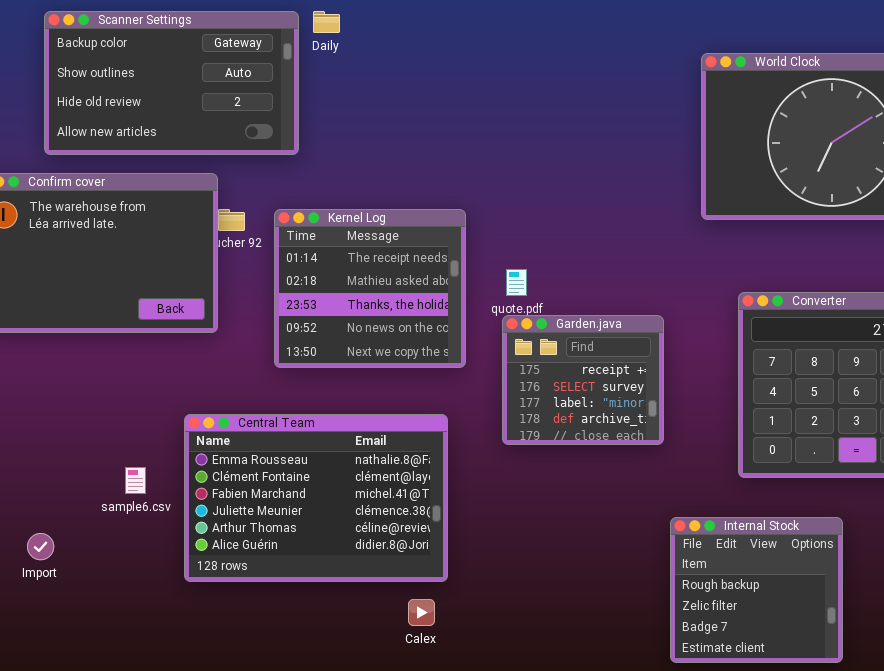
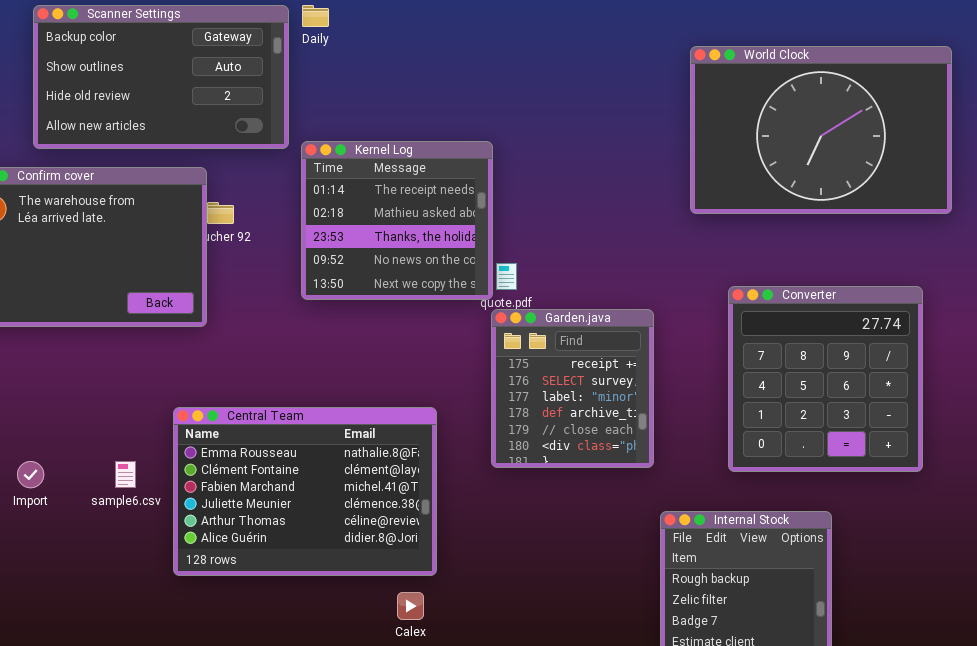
Kernel Log: [274,209,466,368] -> [301,141,493,300], moved
Garden.java: [502,315,664,445] -> [491,309,654,468], resized
Import: [27,533,54,560] -> [17,461,44,488], moved

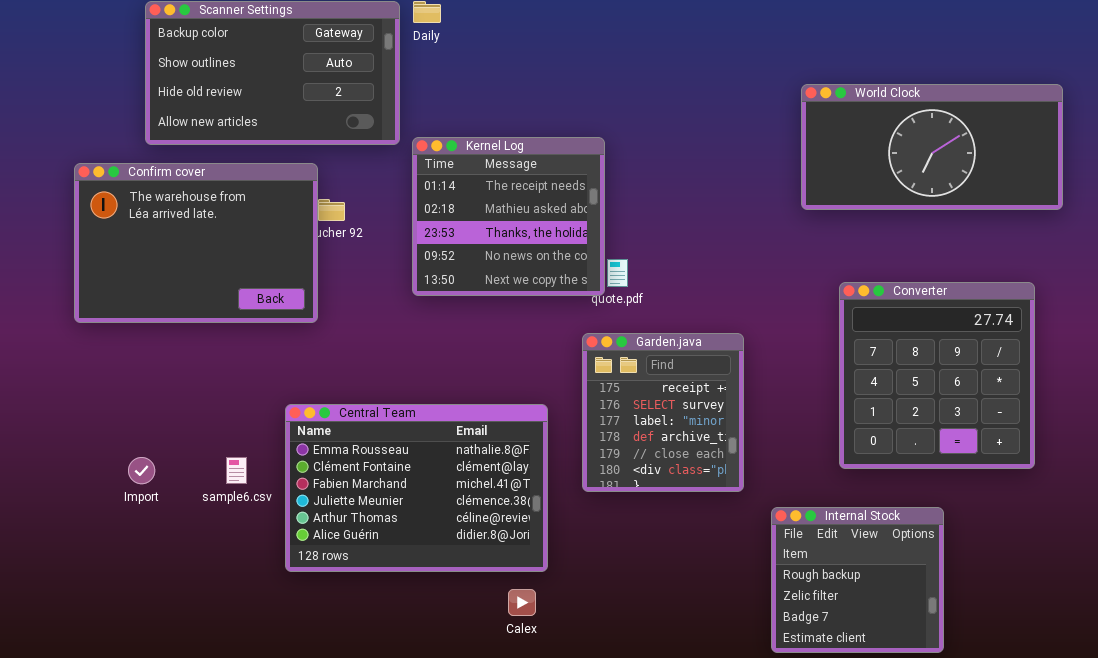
World Clock: [690,46,952,214] -> [801,84,1063,210], resized
Garden.java: [491,309,654,468] -> [582,333,744,492], moved

